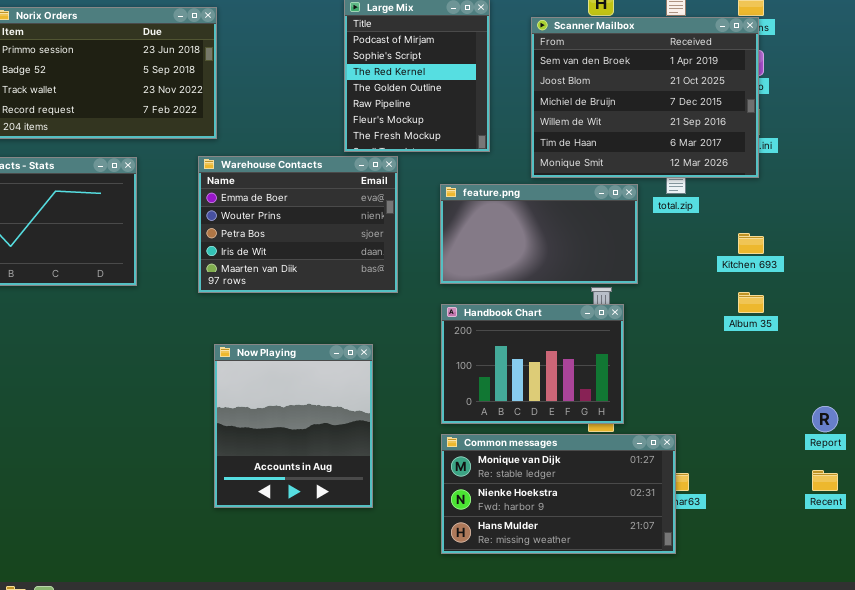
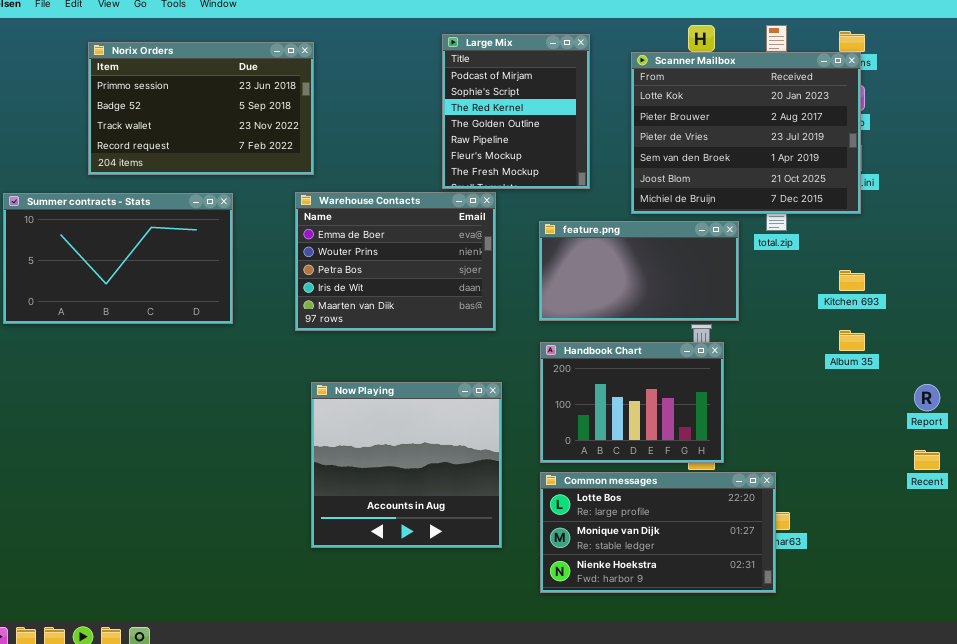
Scanner Mailbox: [531,17,759,178] -> [631,52,861,214], scrolled up 3 rows
Now Playing: [214,344,373,508] -> [311,382,502,548], resized
Report: [812,406,838,432] -> [914,384,940,411], moved
Common messages: [441,434,676,554] -> [540,472,776,593], scrolled up 1 row
Recent: [812,470,838,491] -> [914,450,940,470], moved

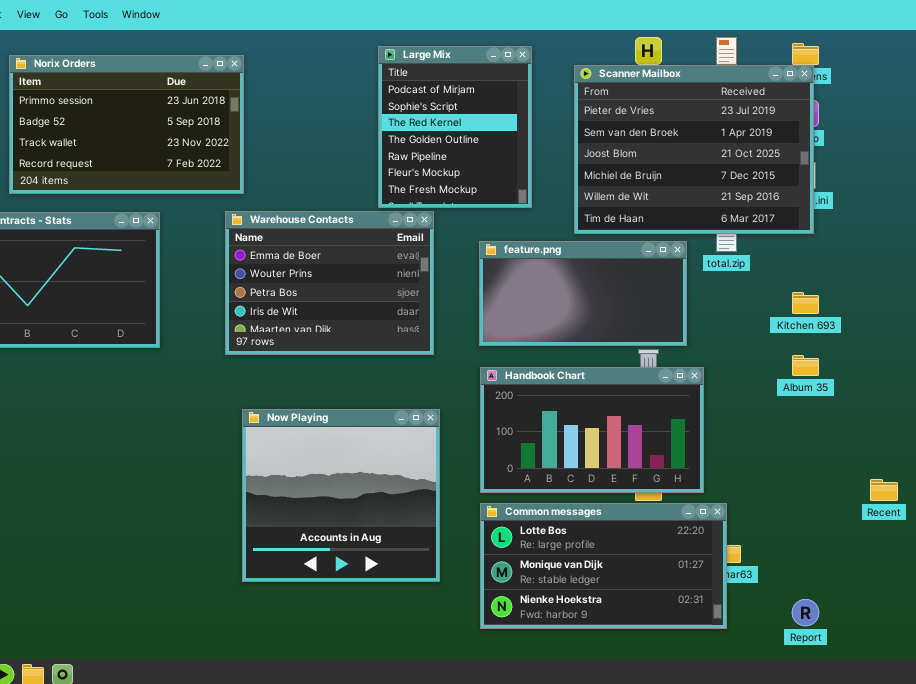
Scanner Mailbox: [631,52,861,214] -> [574,65,814,234], scrolled down 2 rows
Handbook Chart: [540,342,724,463] -> [480,367,704,493], resized
Report: [914,384,940,411] -> [792,599,819,626], moved

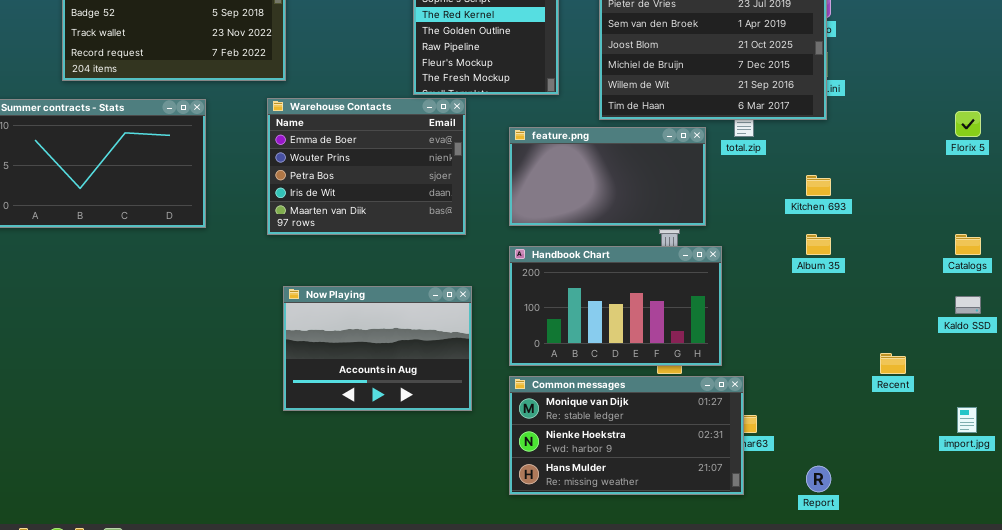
Now Playing: [242,409,440,582] -> [283,286,472,411], resized
Common messages: [480,503,727,629] -> [509,376,744,495], scrolled down 1 row

